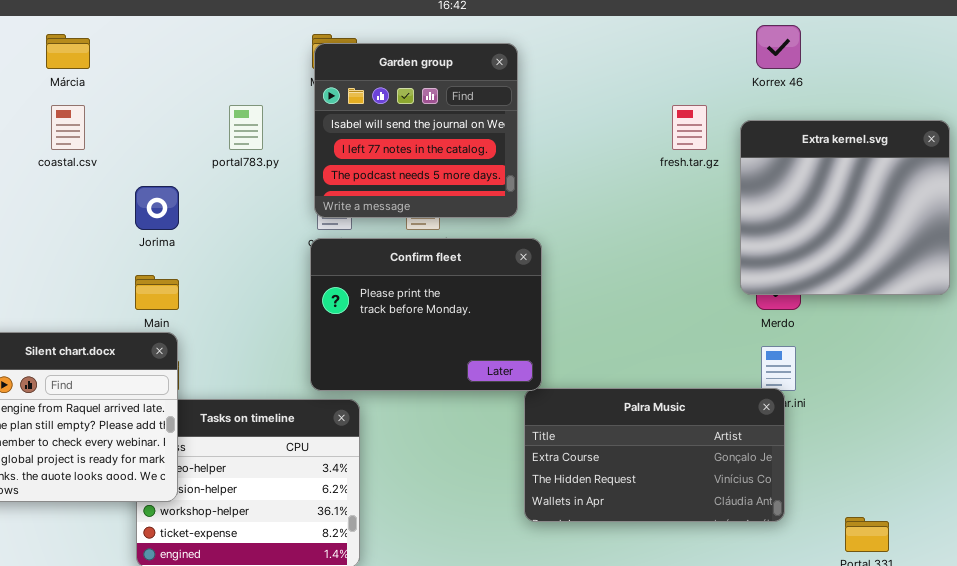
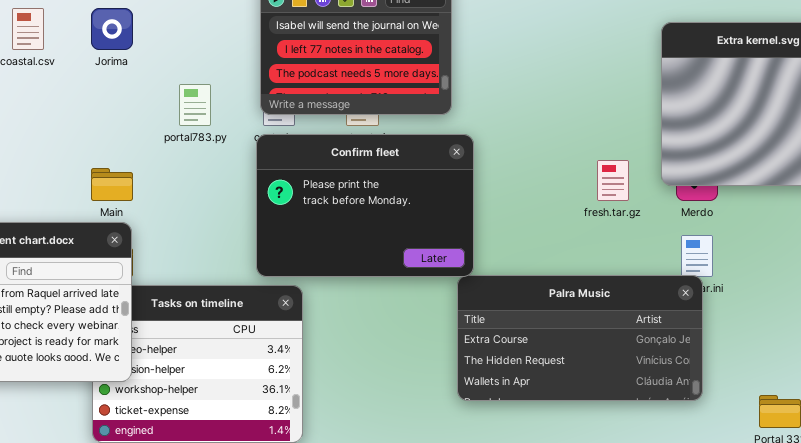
portal783.py: [229,105,263,150] -> [179,84,211,126], moved
fresh.tar.gz: [672,105,707,150] -> [597,160,629,201], moved
Jorima: [135,186,179,230] -> [91,8,133,50], moved

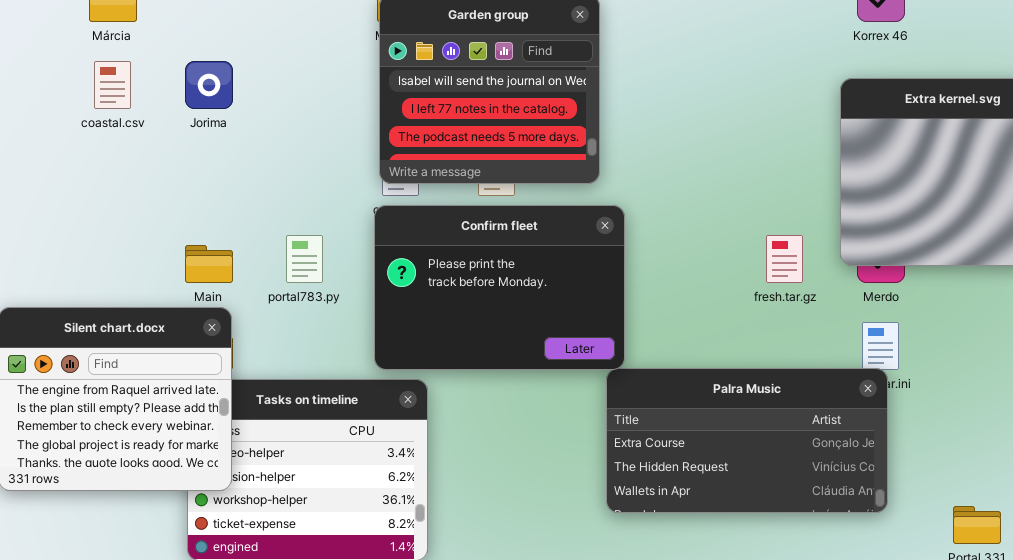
portal783.py: [179,84,211,126] -> [286,235,323,283], moved

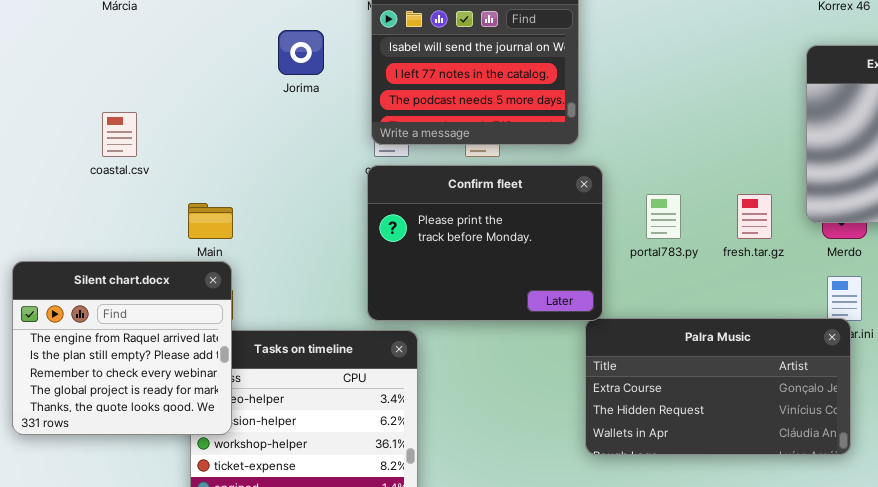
coastal.csv: [94,61,131,109] -> [102,112,137,157], moved
Jorima: [185,61,233,109] -> [278,30,324,75], moved
portal783.py: [286,235,323,283] -> [646,194,681,239], moved

